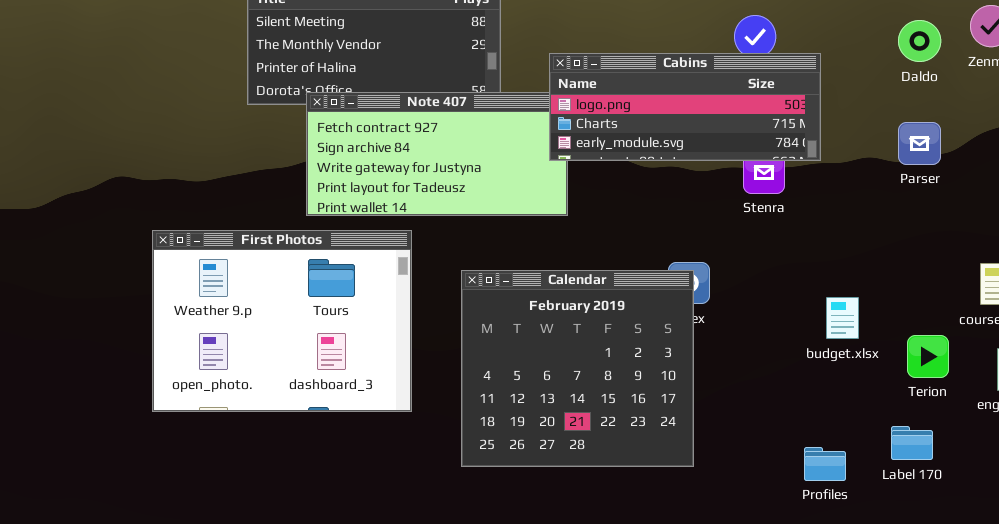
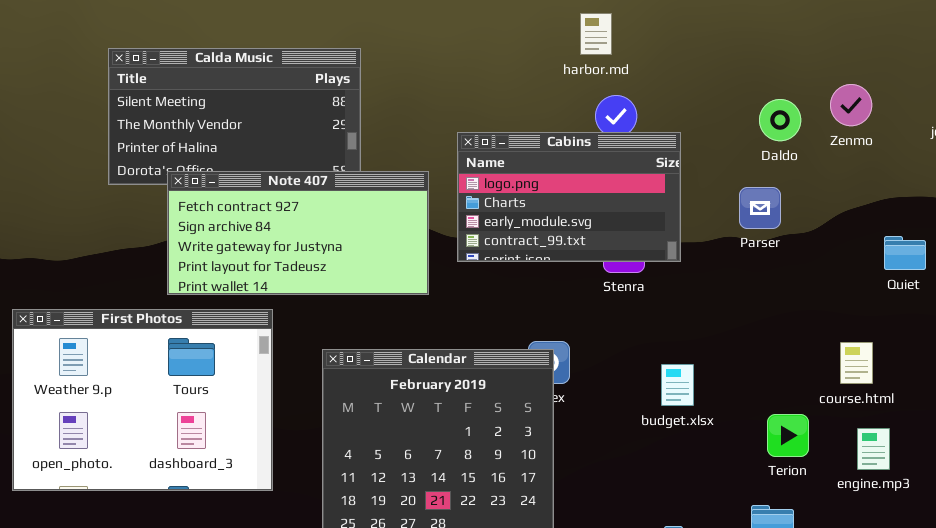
Cabins: [549,53,821,161] -> [457,132,681,262], resized
Parser: [898,122,941,165] -> [739,187,781,229], moved
budget.xlsx: [826,297,859,339] -> [661,364,694,406], moved

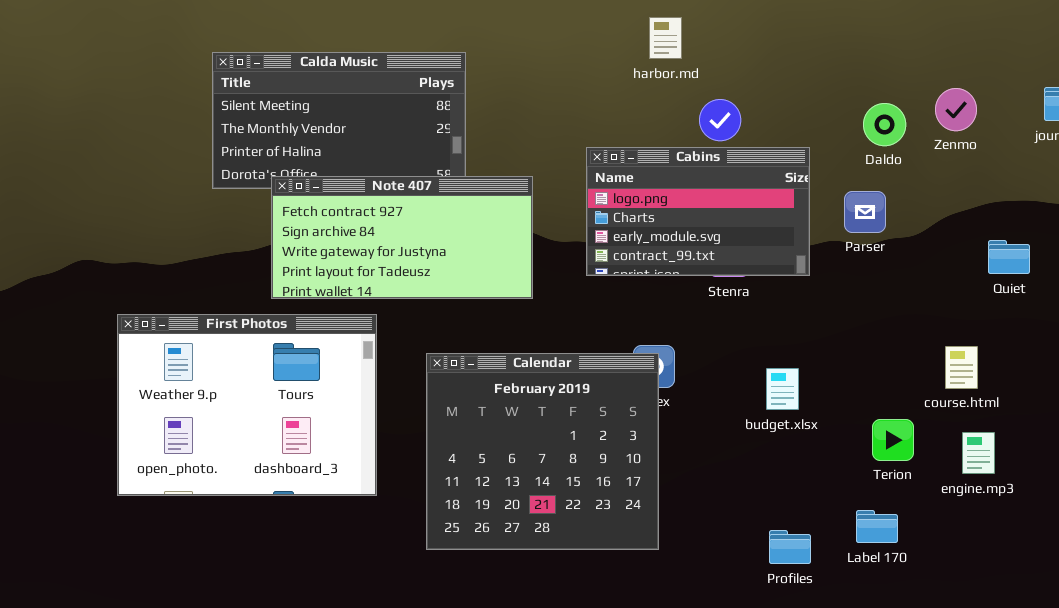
harbor.md: [580,13,612,55] -> [649,17,682,59], moved
Cabins: [457,132,681,262] -> [586,147,810,276], moved

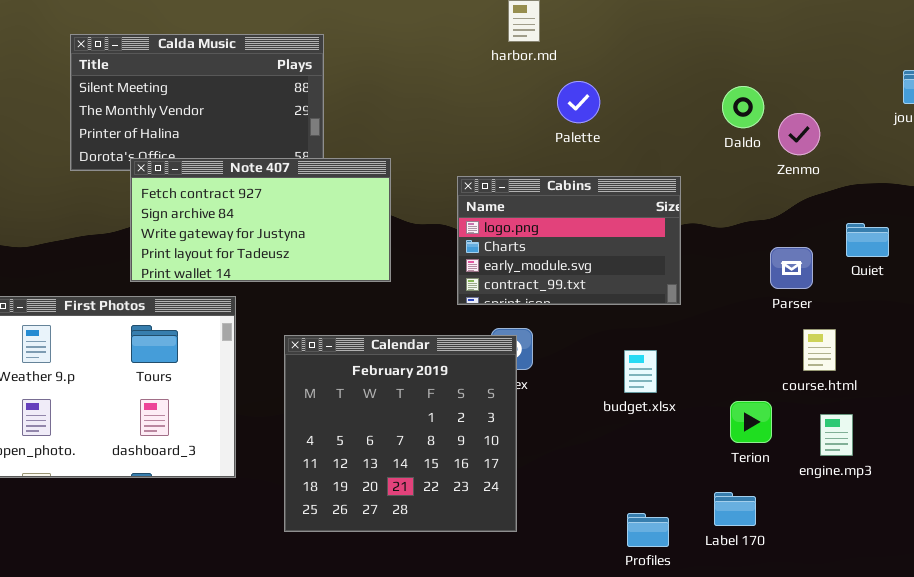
Zenmo: [935,88,977,131] -> [778,113,820,155], moved
Cabins: [586,147,810,276] -> [457,176,681,305], moved
Parser: [844,191,886,233] -> [770,247,813,289], moved

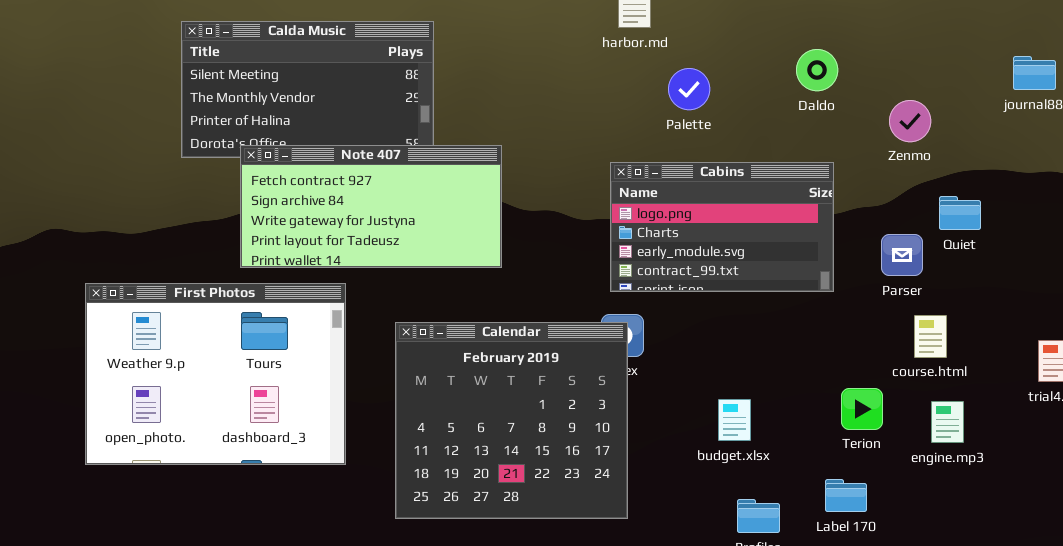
Daldo: [722,86,764,128] -> [796,49,838,91], moved
Cabins: [457,176,681,305] -> [610,162,834,292], moved
Quiet: [846,223,889,257] -> [939,196,981,230], moved
budget.xlsx: [624,350,657,393] -> [718,399,751,441], moved

